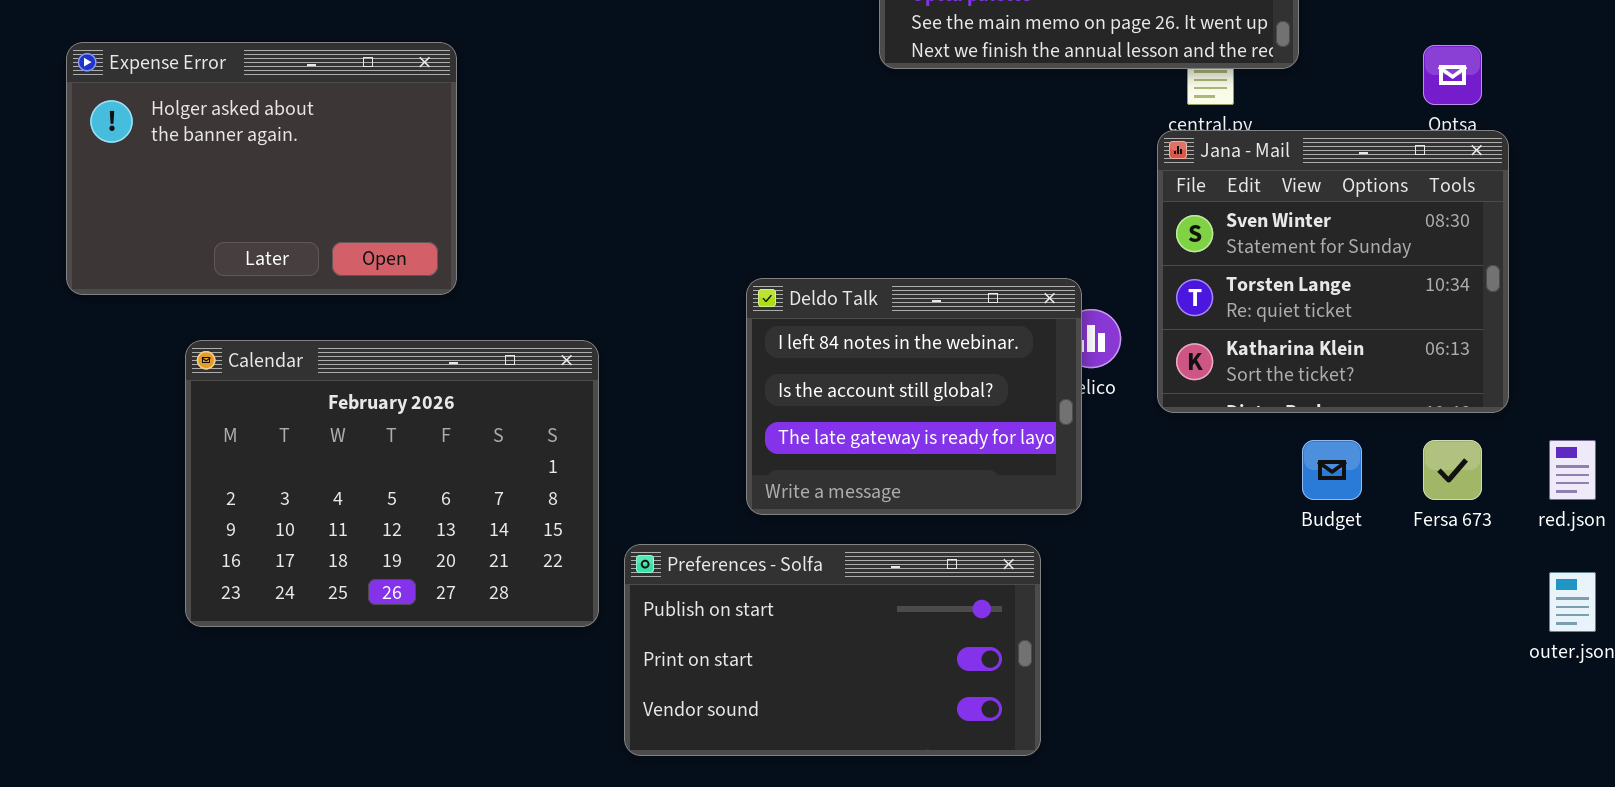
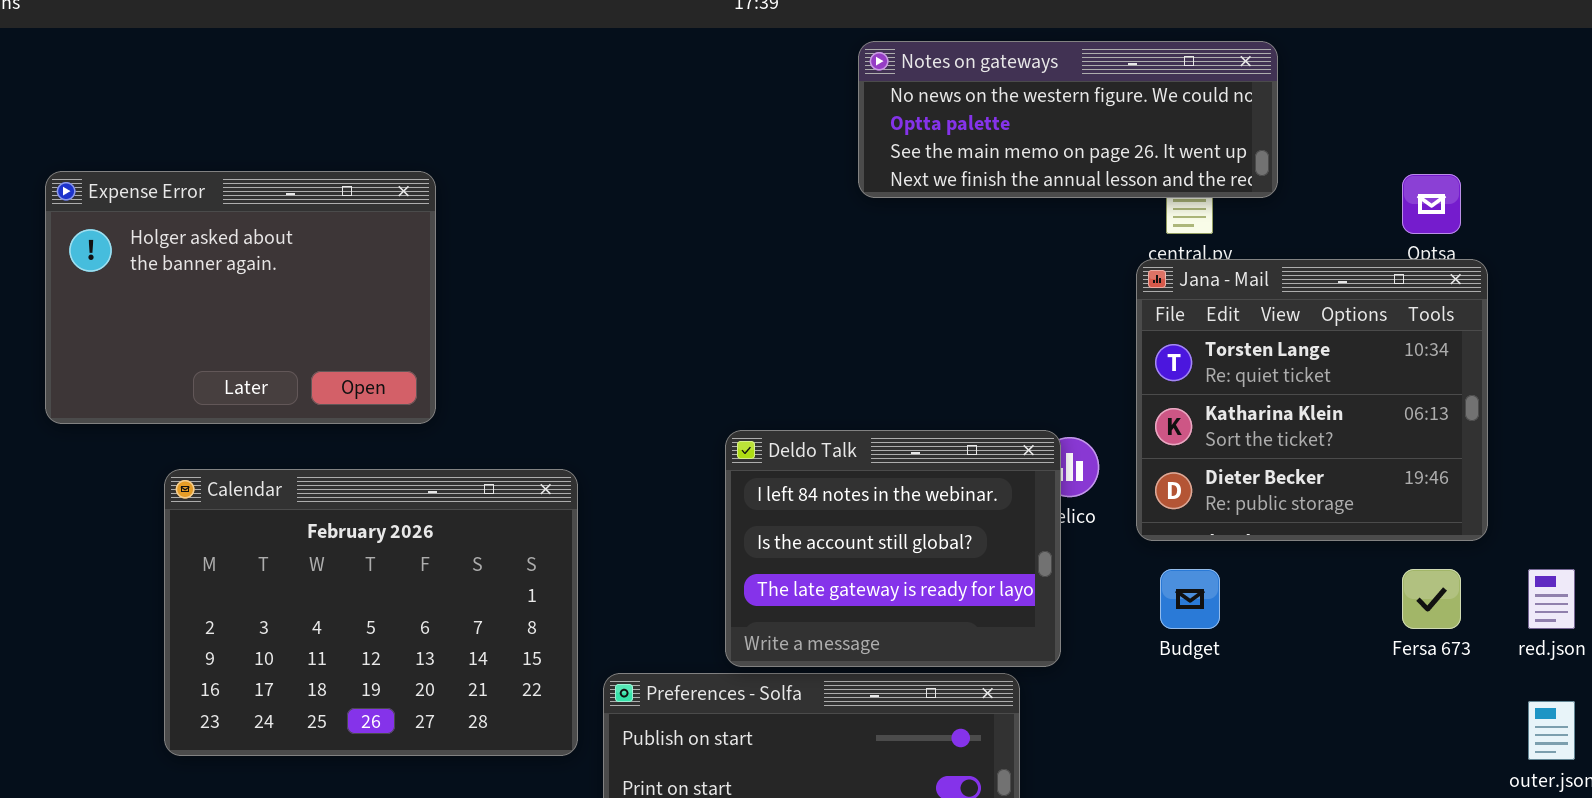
Jana - Mail: [1157,130,1509,413] -> [1136,259,1488,541], scrolled down 1 row
Deldo Talk: [746,278,1082,515] -> [725,430,1061,667], moved
Budget: [1302,440,1362,500] -> [1160,569,1220,629], moved

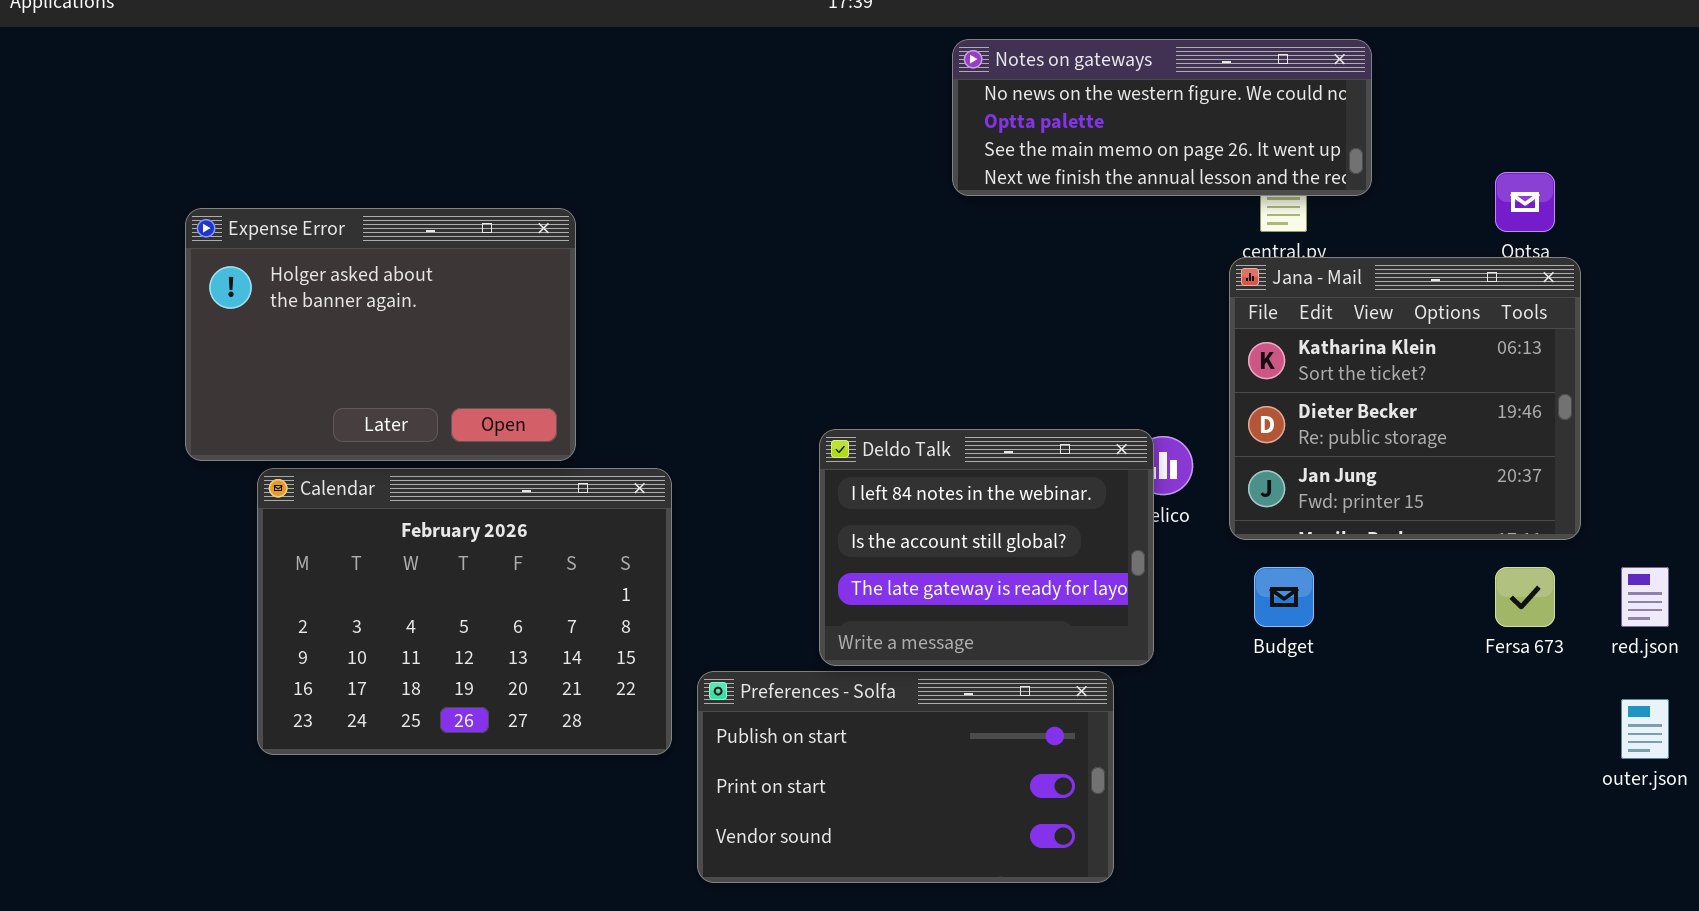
Expense Error: [45,171,436,424] -> [185,208,576,461], moved
Jana - Mail: [1136,259,1488,541] -> [1229,257,1581,540], scrolled down 1 row

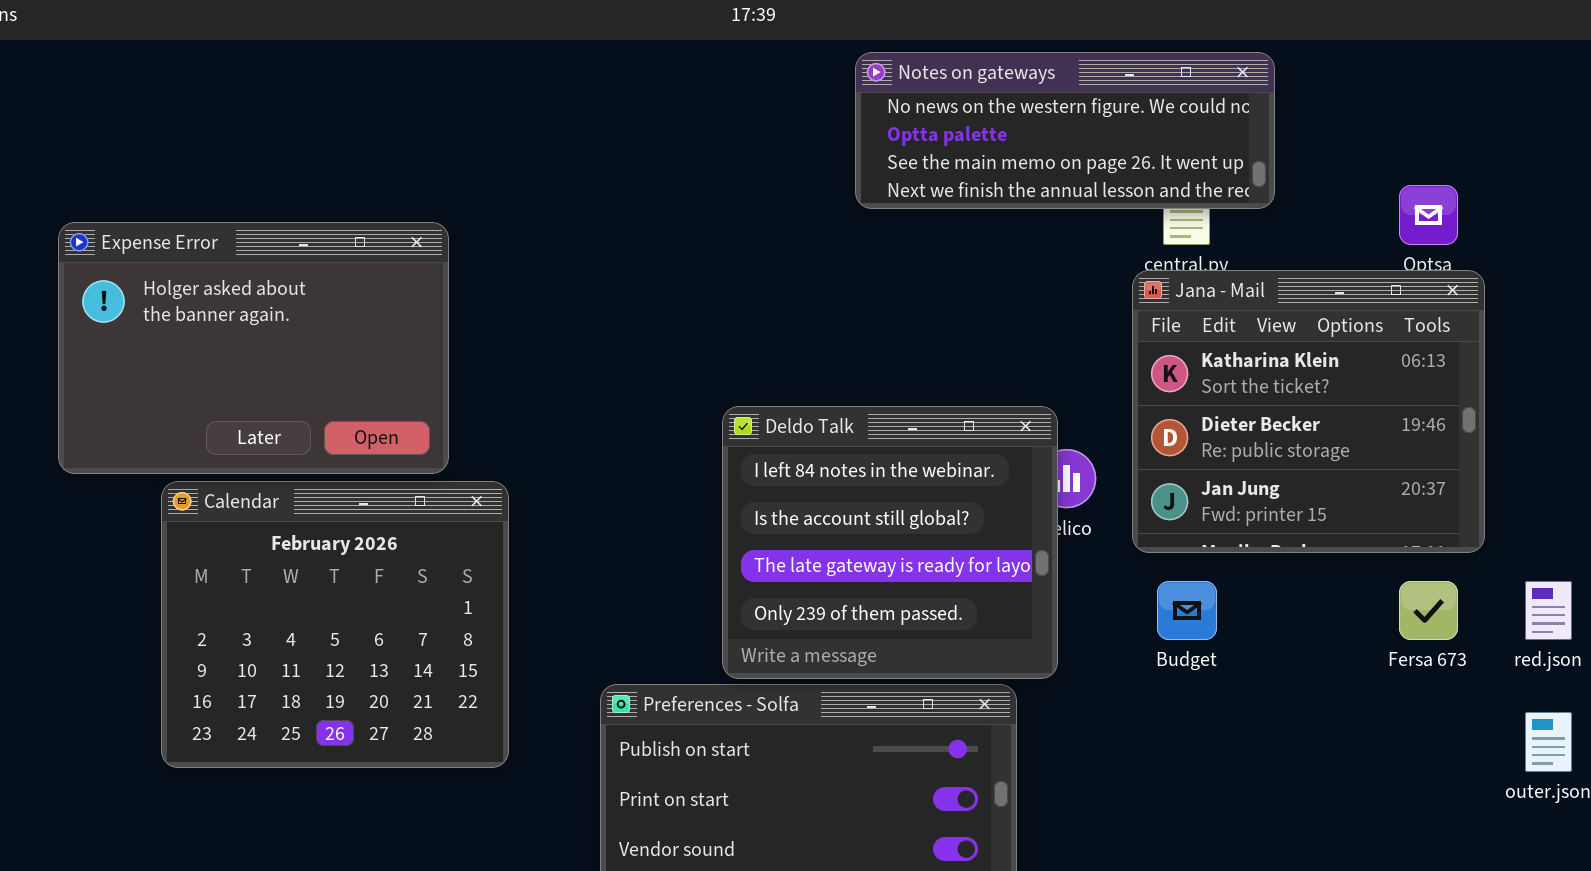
Expense Error: [185,208,576,461] -> [58,222,449,474], moved
Deldo Talk: [819,429,1154,666] -> [722,406,1058,679], resized
Calendar: [257,468,672,755] -> [161,481,509,768], resized

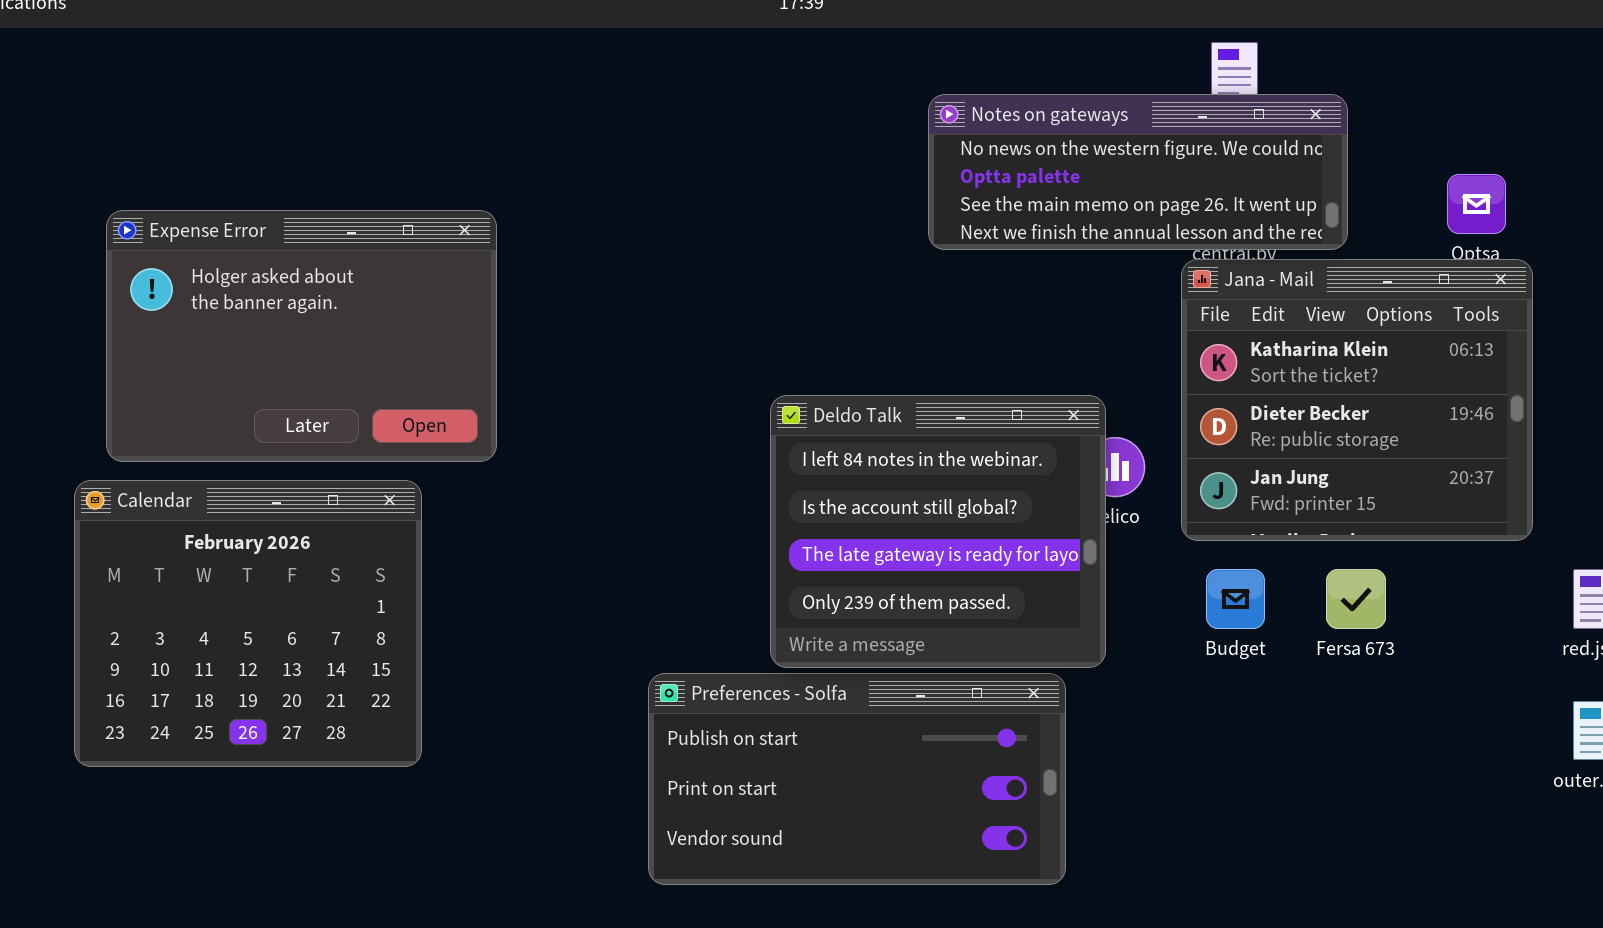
Notes on gateways: [855,52,1275,209] -> [928,94,1348,250], moved
Calendar: [161,481,509,768] -> [74,480,422,767], moved
Fersa 673: [1399,581,1458,640] -> [1326,569,1386,629], moved

